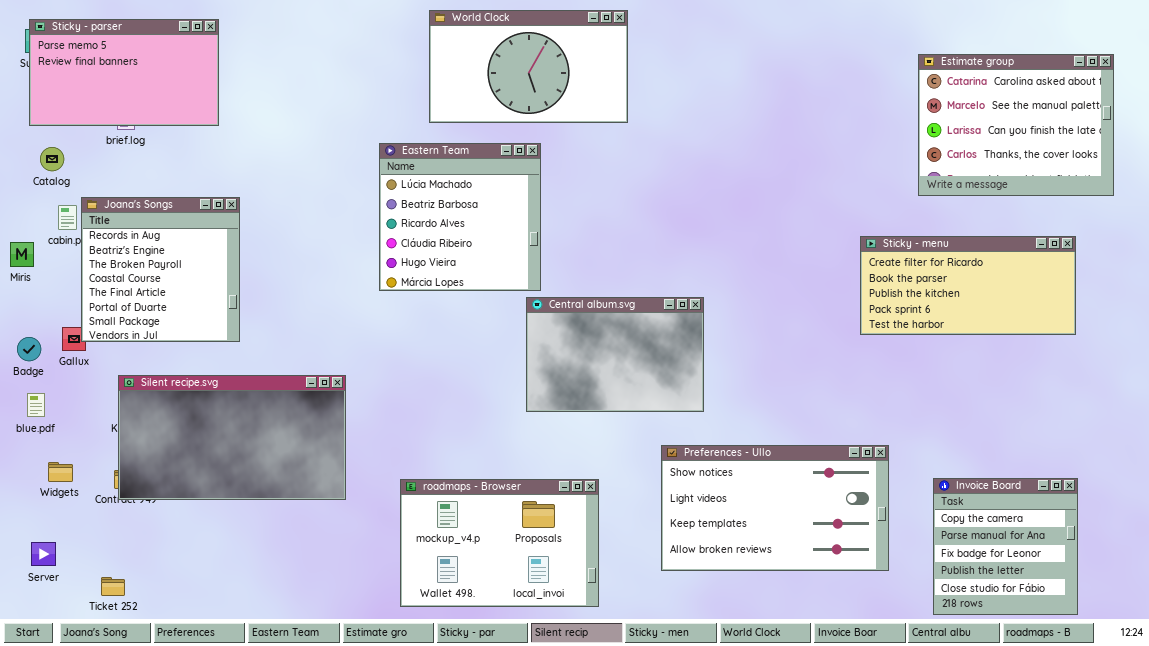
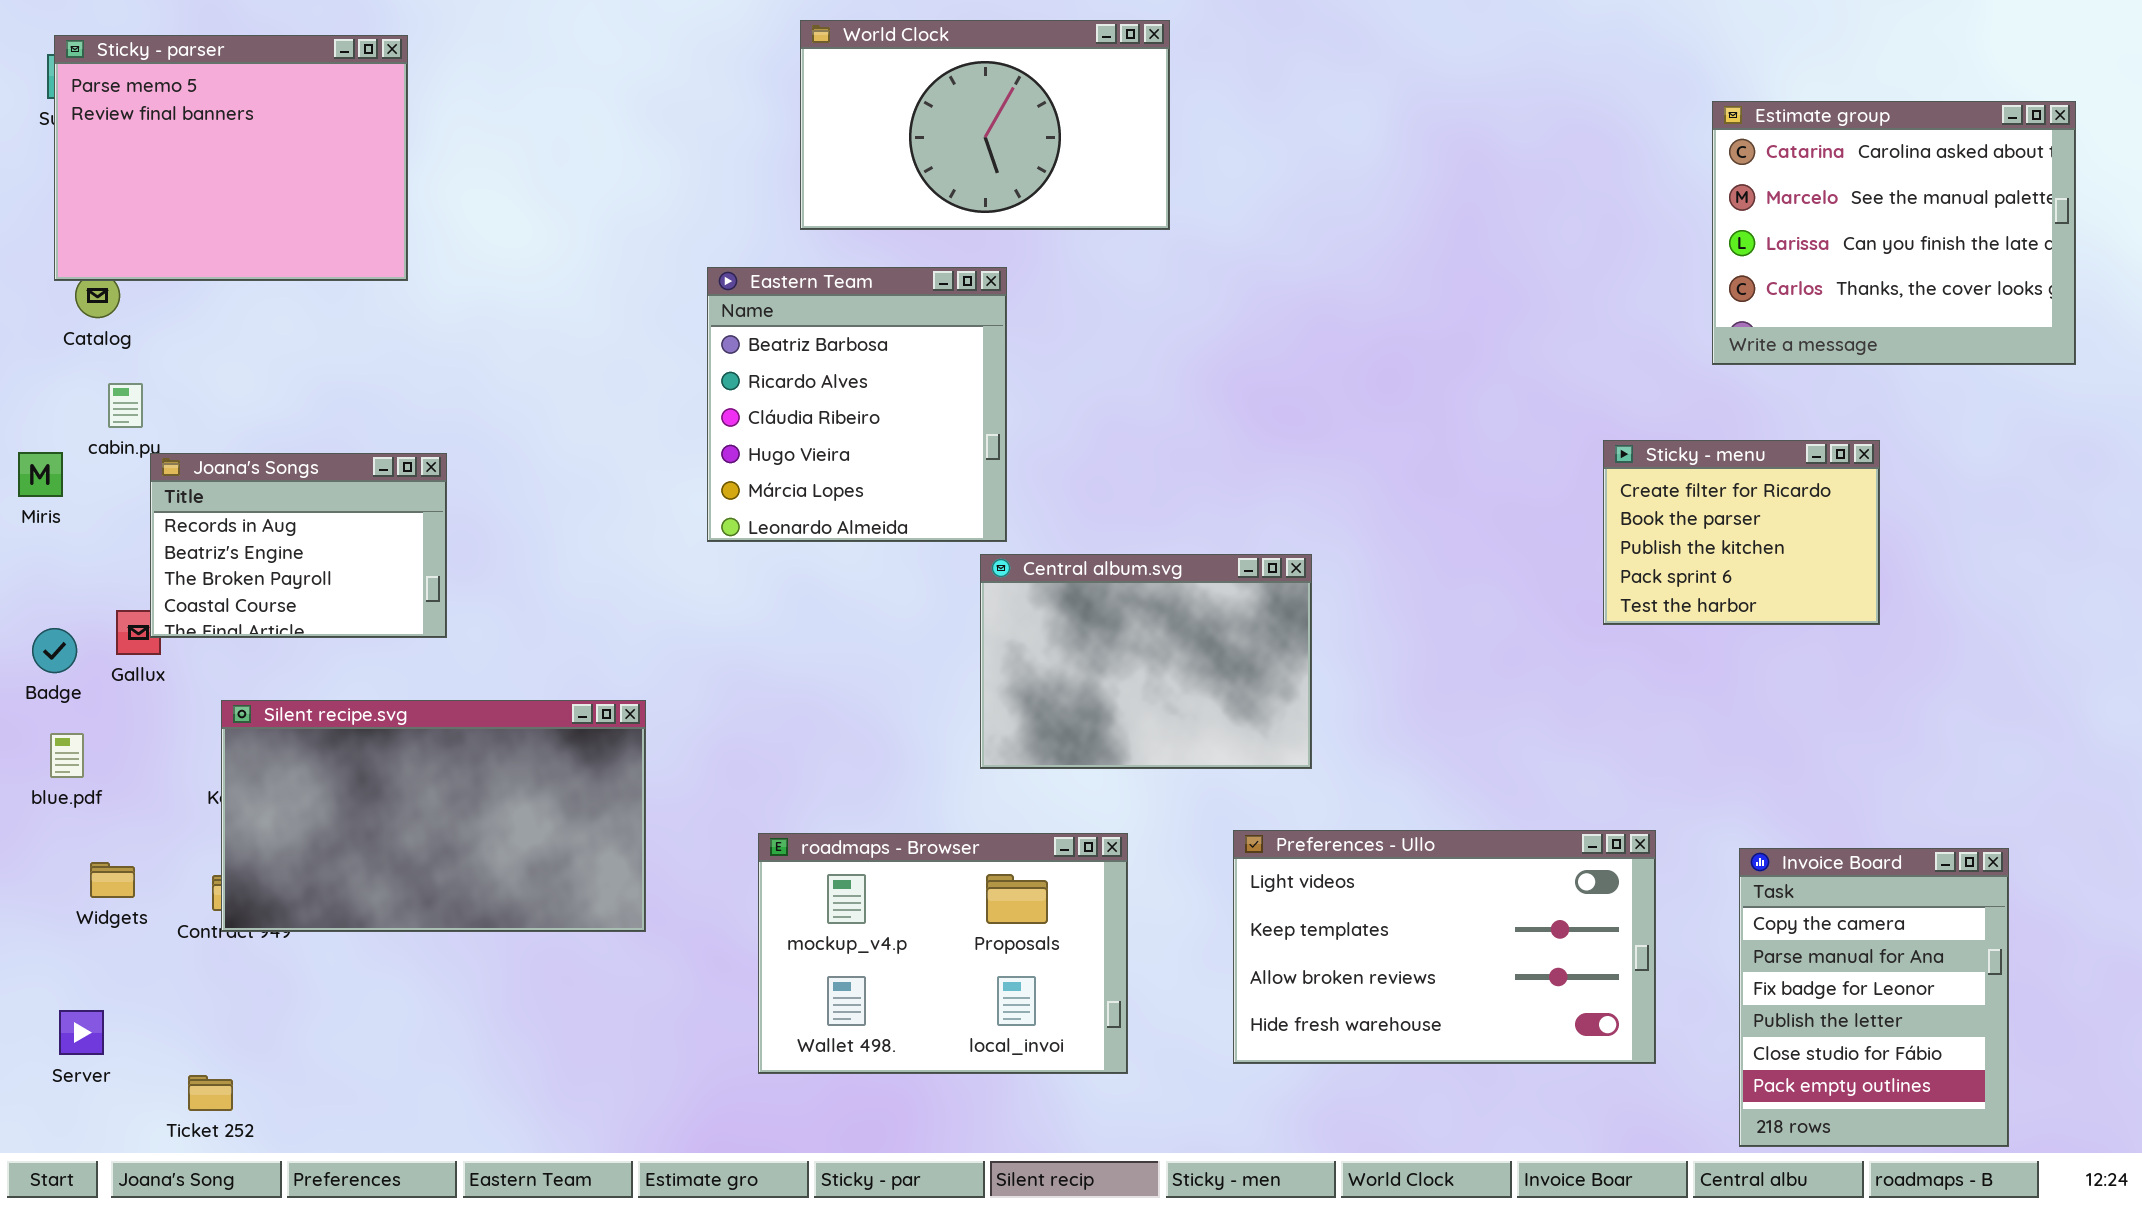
Sticky - parser: [29,19,219,126] -> [54,35,408,281], resized
Eastern Team: [379,143,541,291] -> [707,267,1007,542], scrolled down 1 row
Joana's Songs: [81,197,240,342] -> [150,453,447,638], resized
Sticky - menu: [860,236,1076,335] -> [1603,440,1880,625], resized
Preferences - Ullo: [661,445,889,571] -> [1233,830,1656,1064], scrolled down 1 row
Invoice Board: [933,478,1078,615] -> [1739,848,2009,1147], resized
roadmaps - Browser: [400,479,599,607] -> [758,833,1128,1074], moved

